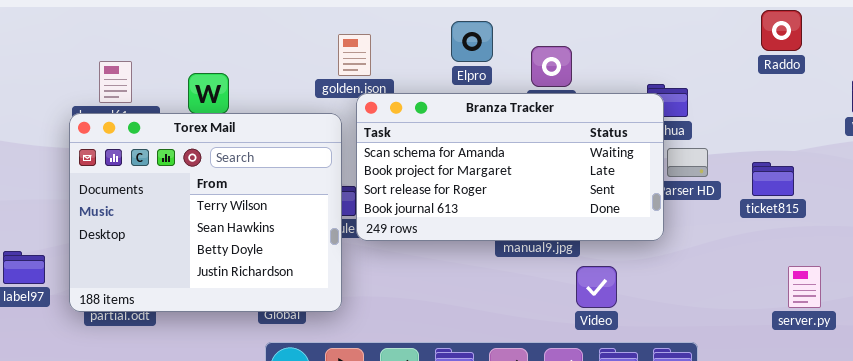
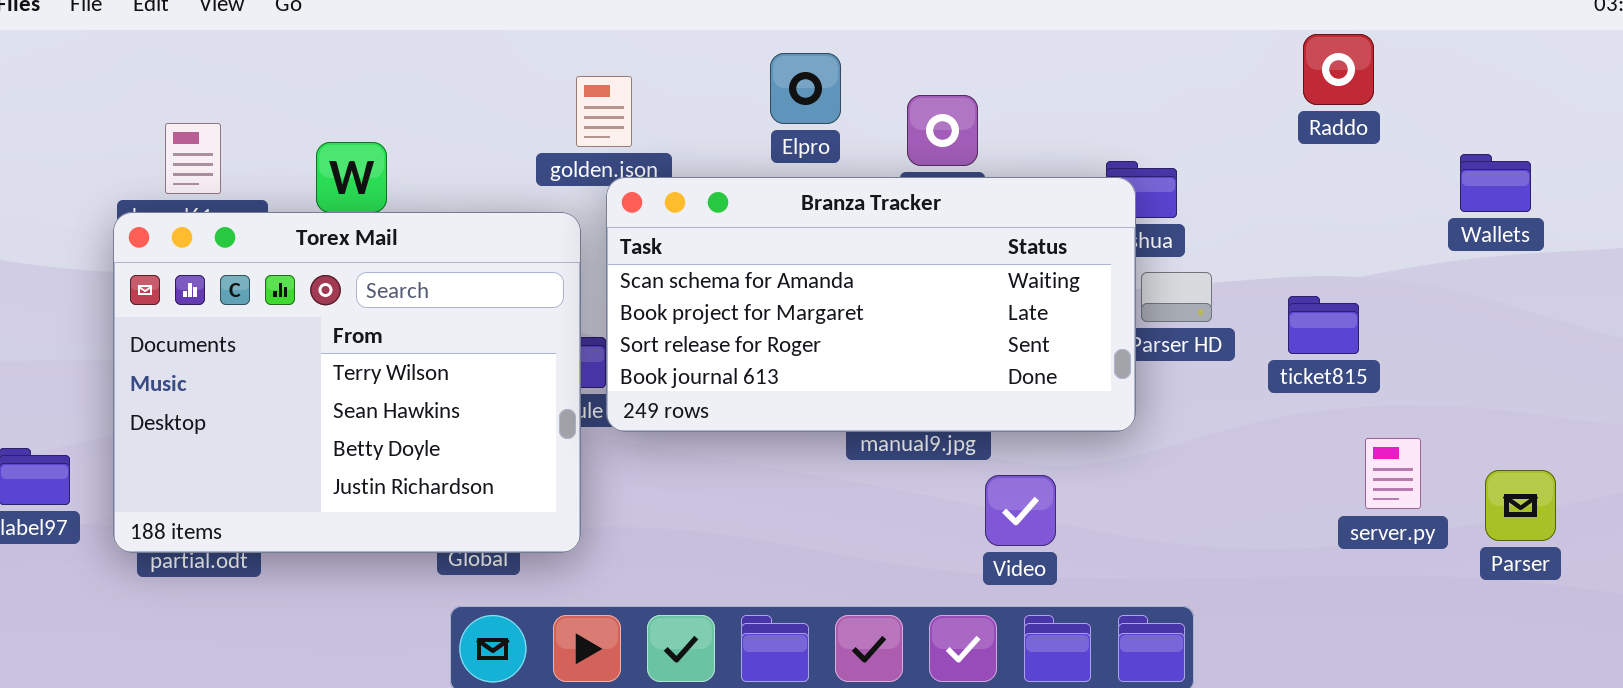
server.py: [788,266,821,308] -> [1365,438,1421,509], moved

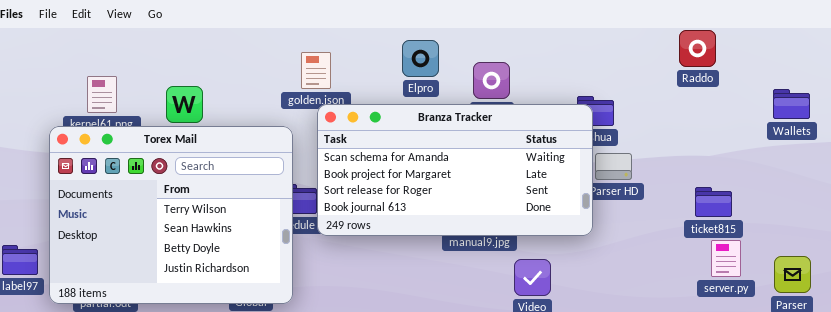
Wallets: [1460,154,1531,212] -> [773,89,810,119], moved
Torex Mail: [113,212,581,553] -> [49,126,293,304], moved
ticket815: [1288,296,1359,354] -> [695,187,732,217], moved

